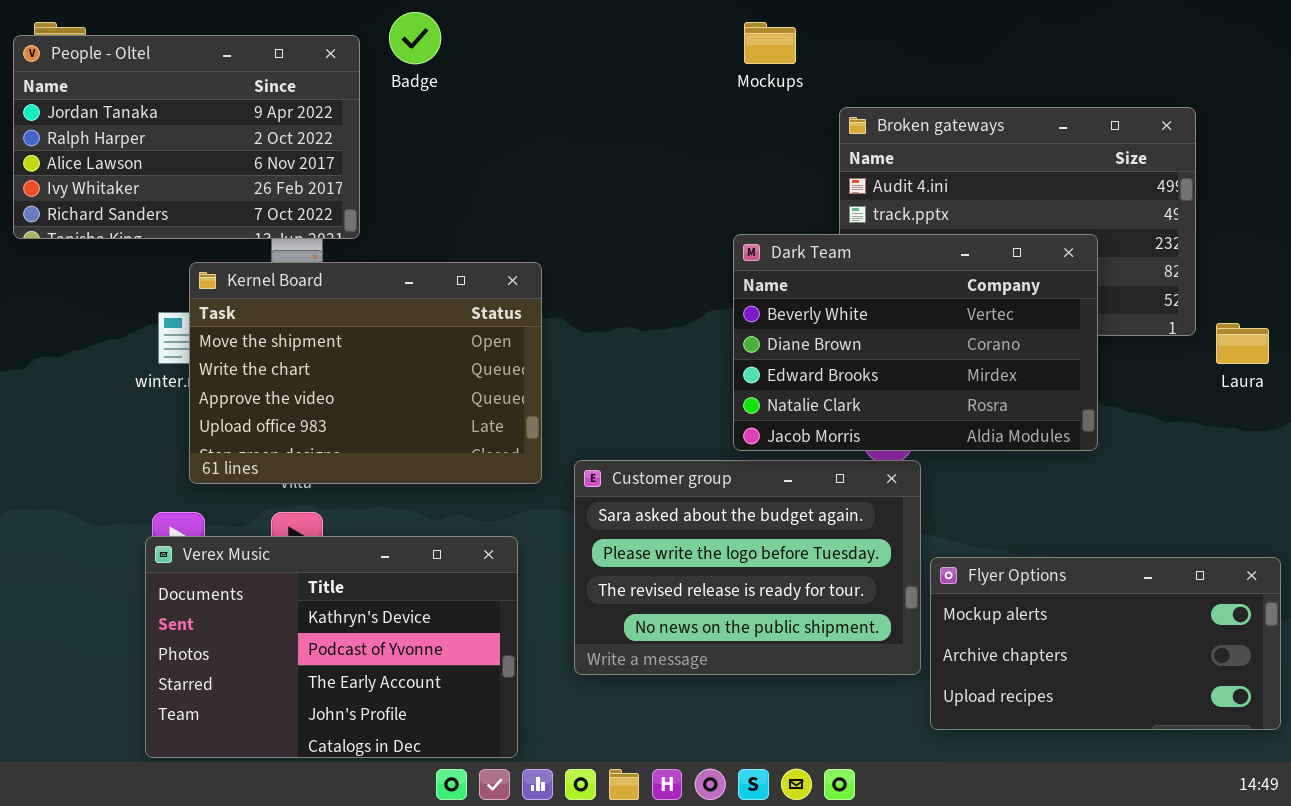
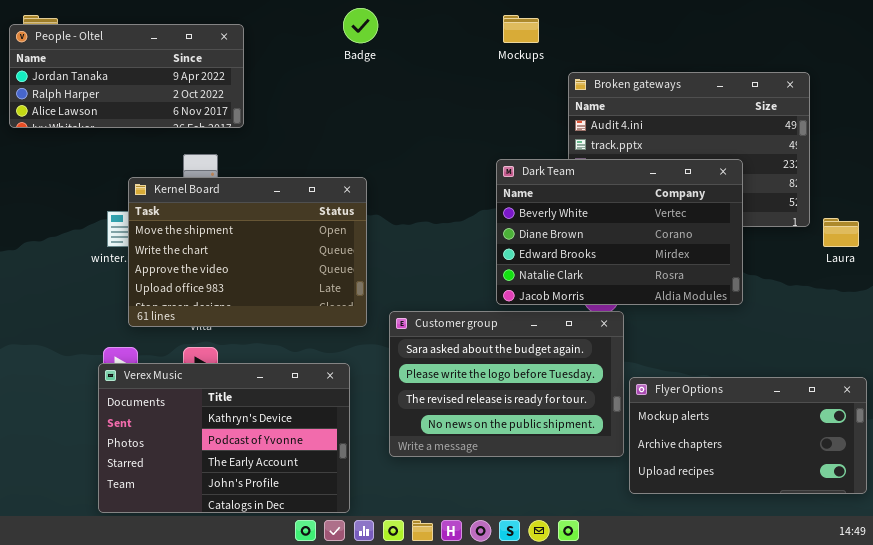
Badge: [389,12,441,64] -> [343,8,378,43], moved
People - Oltel: [13,35,360,239] -> [9,24,244,128], resized

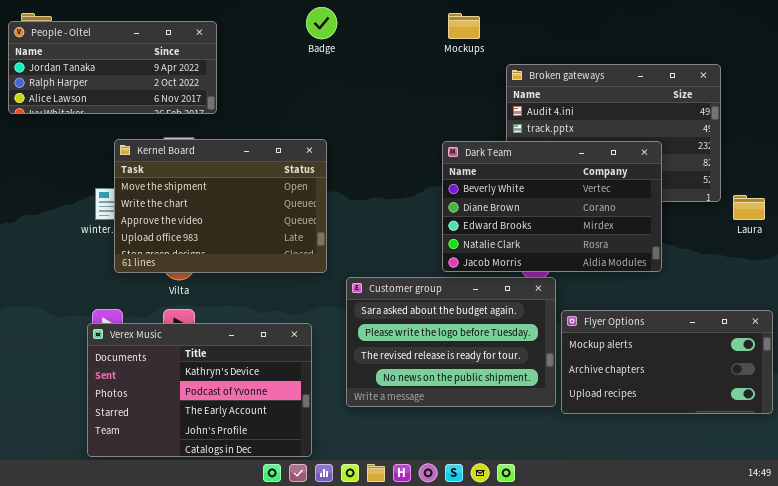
Kernel Board: [128,177,367,327] -> [114,139,327,273], moved
Flyer Options: [629,377,867,494] -> [561,310,773,414], moved

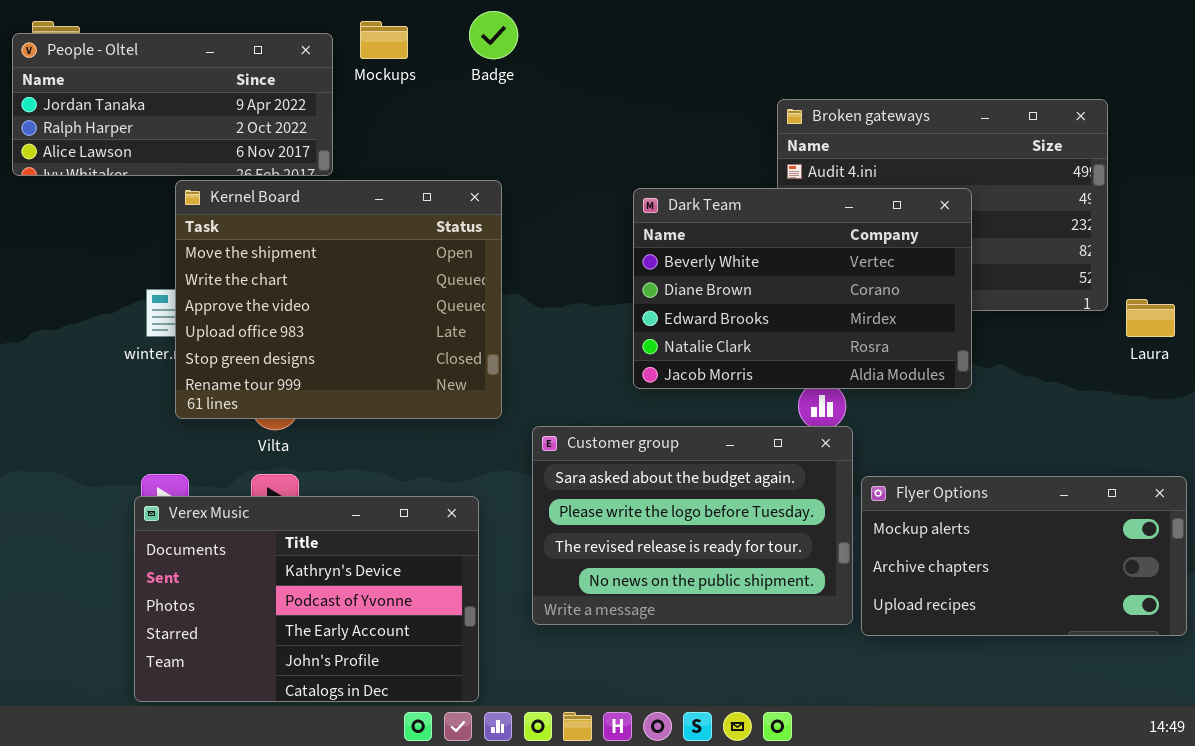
Mockups: [448,13,480,39] -> [360,21,408,59], moved
Kernel Board: [114,139,327,273] -> [175,180,502,419], resized
Dark Team: [442,141,662,272] -> [633,188,972,389], moved

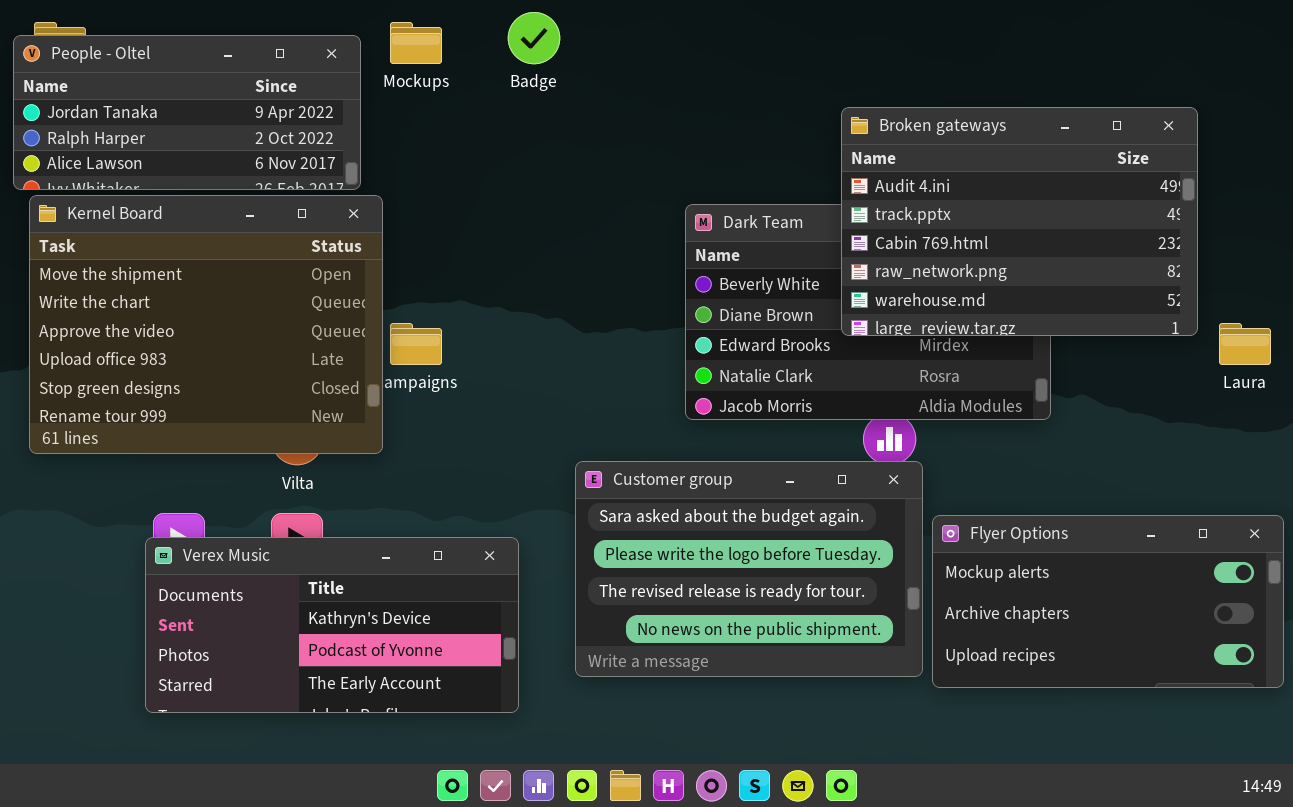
Broken gateways: [777,99,1108,311] -> [841,107,1198,336], raised
Kernel Board: [175,180,502,419] -> [29,195,383,454], moved
Verex Music: [134,496,479,702] -> [145,537,519,713], resized

